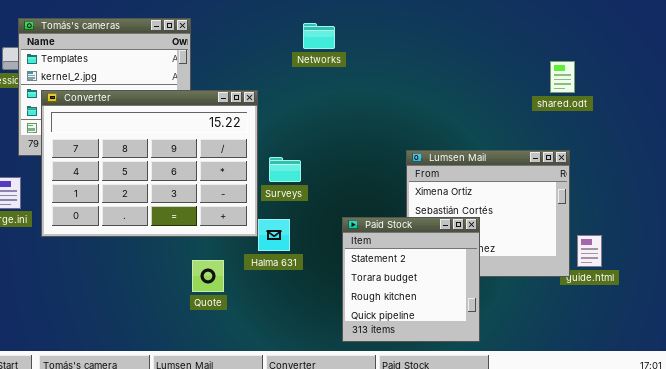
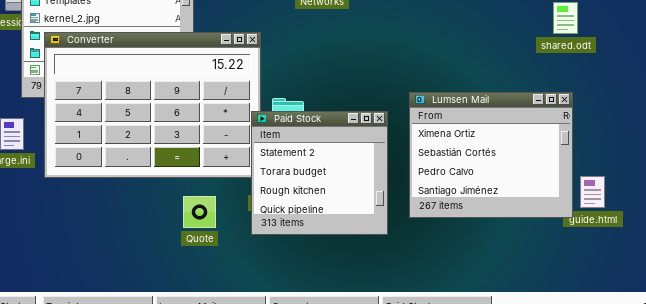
Paid Stock: [342,217,480,342] -> [251,111,388,235], moved
Quote: [192,260,224,292] -> [183,196,216,228], moved

